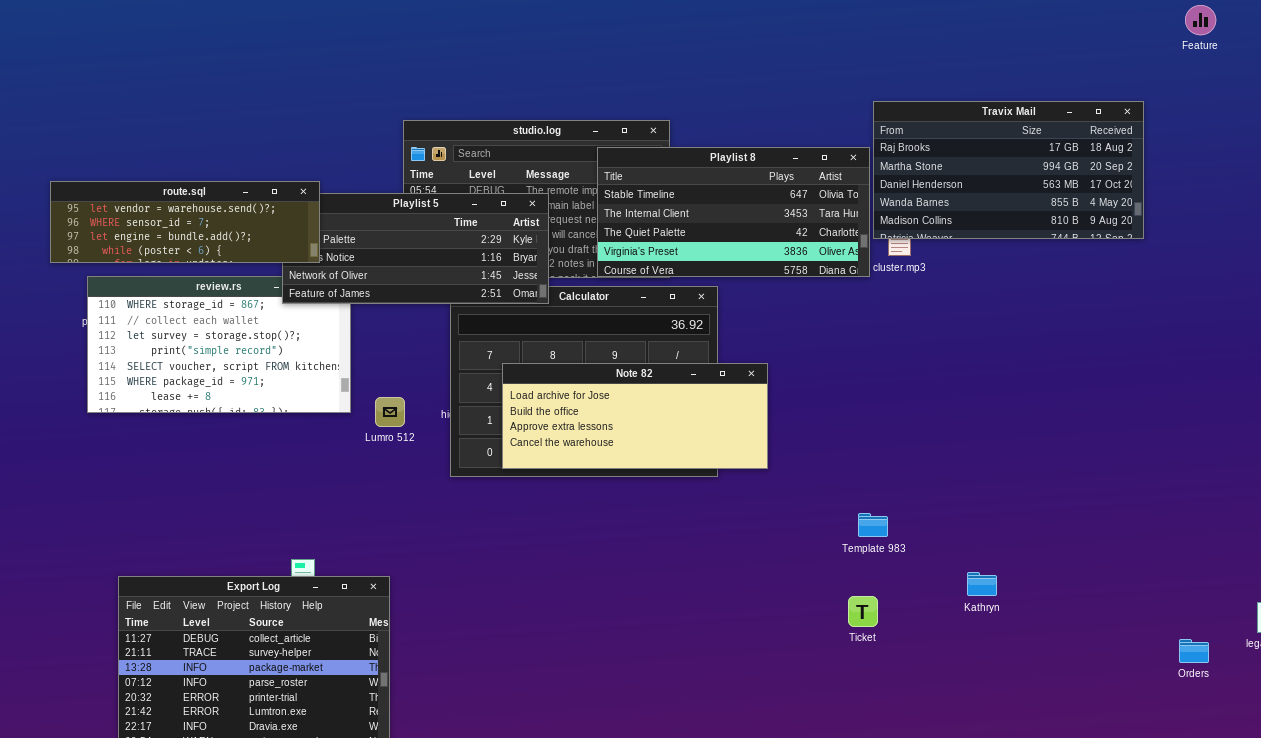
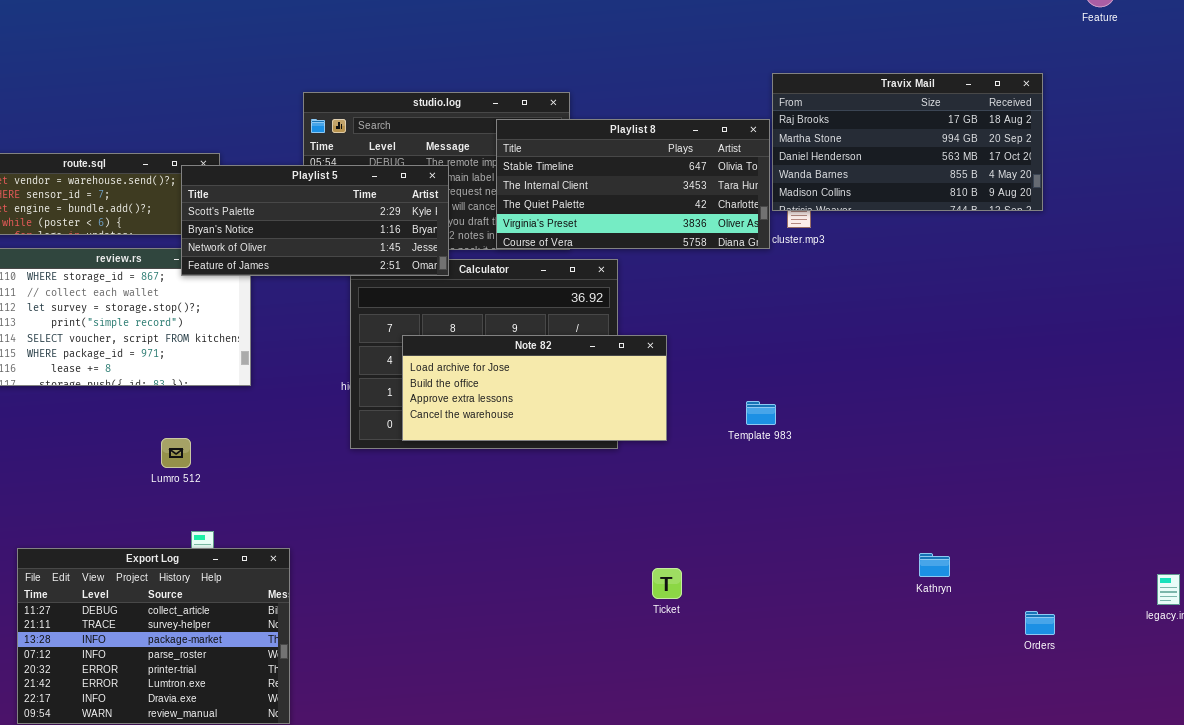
Playlist 5: [282,193,549,304] -> [181,165,449,276], raised
Lumro 512: [375,397,405,427] -> [161,438,191,468], moved
Template 983: [858,513,888,537] -> [746,401,776,425], moved
Kathryn: [967,572,997,596] -> [919,553,950,577], moved
Ticket: [848,596,878,627] -> [652,568,682,599], moved
Orders: [1179,639,1209,663] -> [1025,611,1055,635], moved

